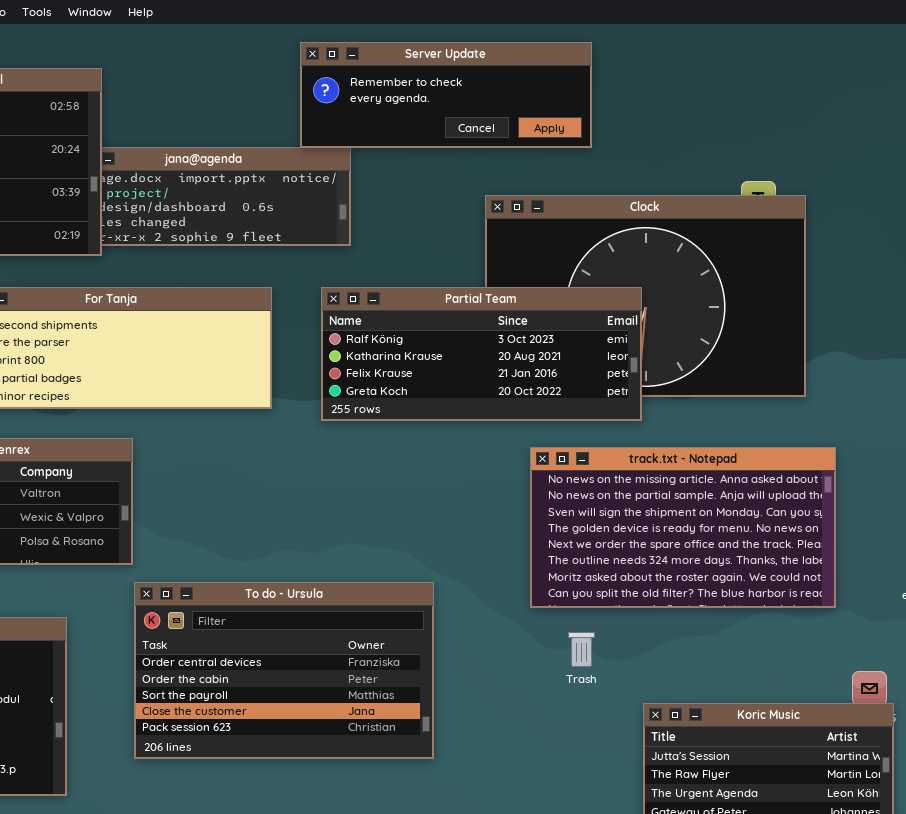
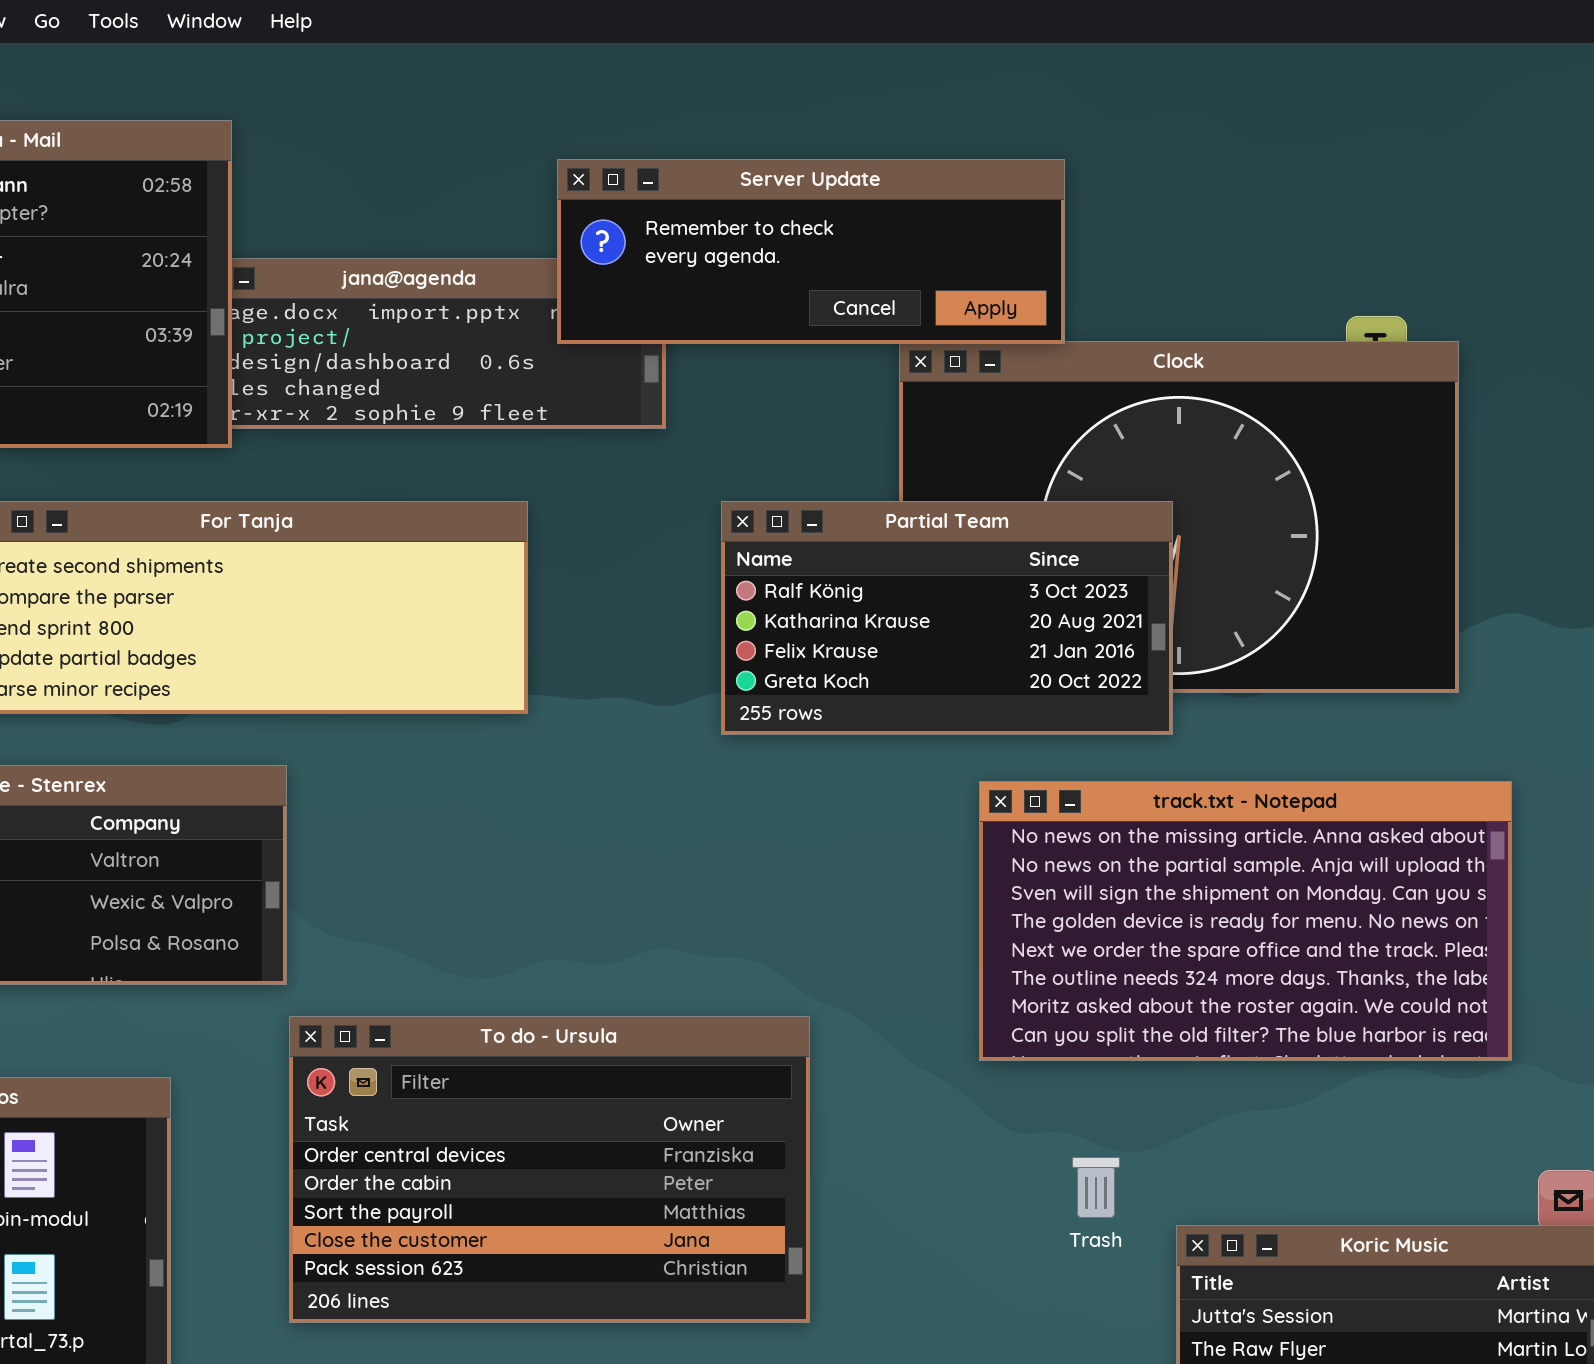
Server Update: [300,42,592,148] -> [557,159,1065,344], moved
Partial Team: [321,287,642,421] -> [721,501,1173,735], resized
Trash: [568,632,595,667] -> [1072,1157,1120,1218], moved

